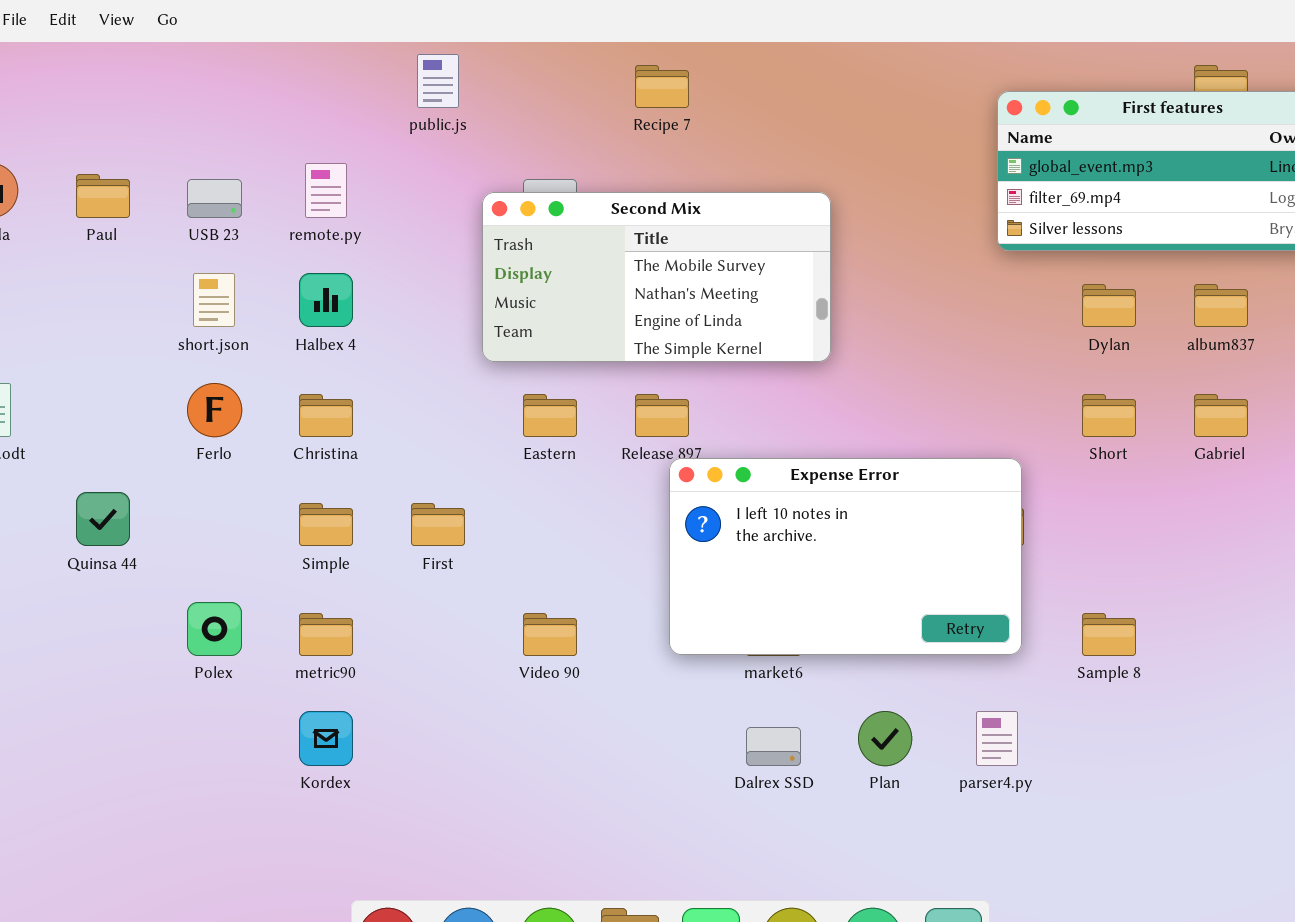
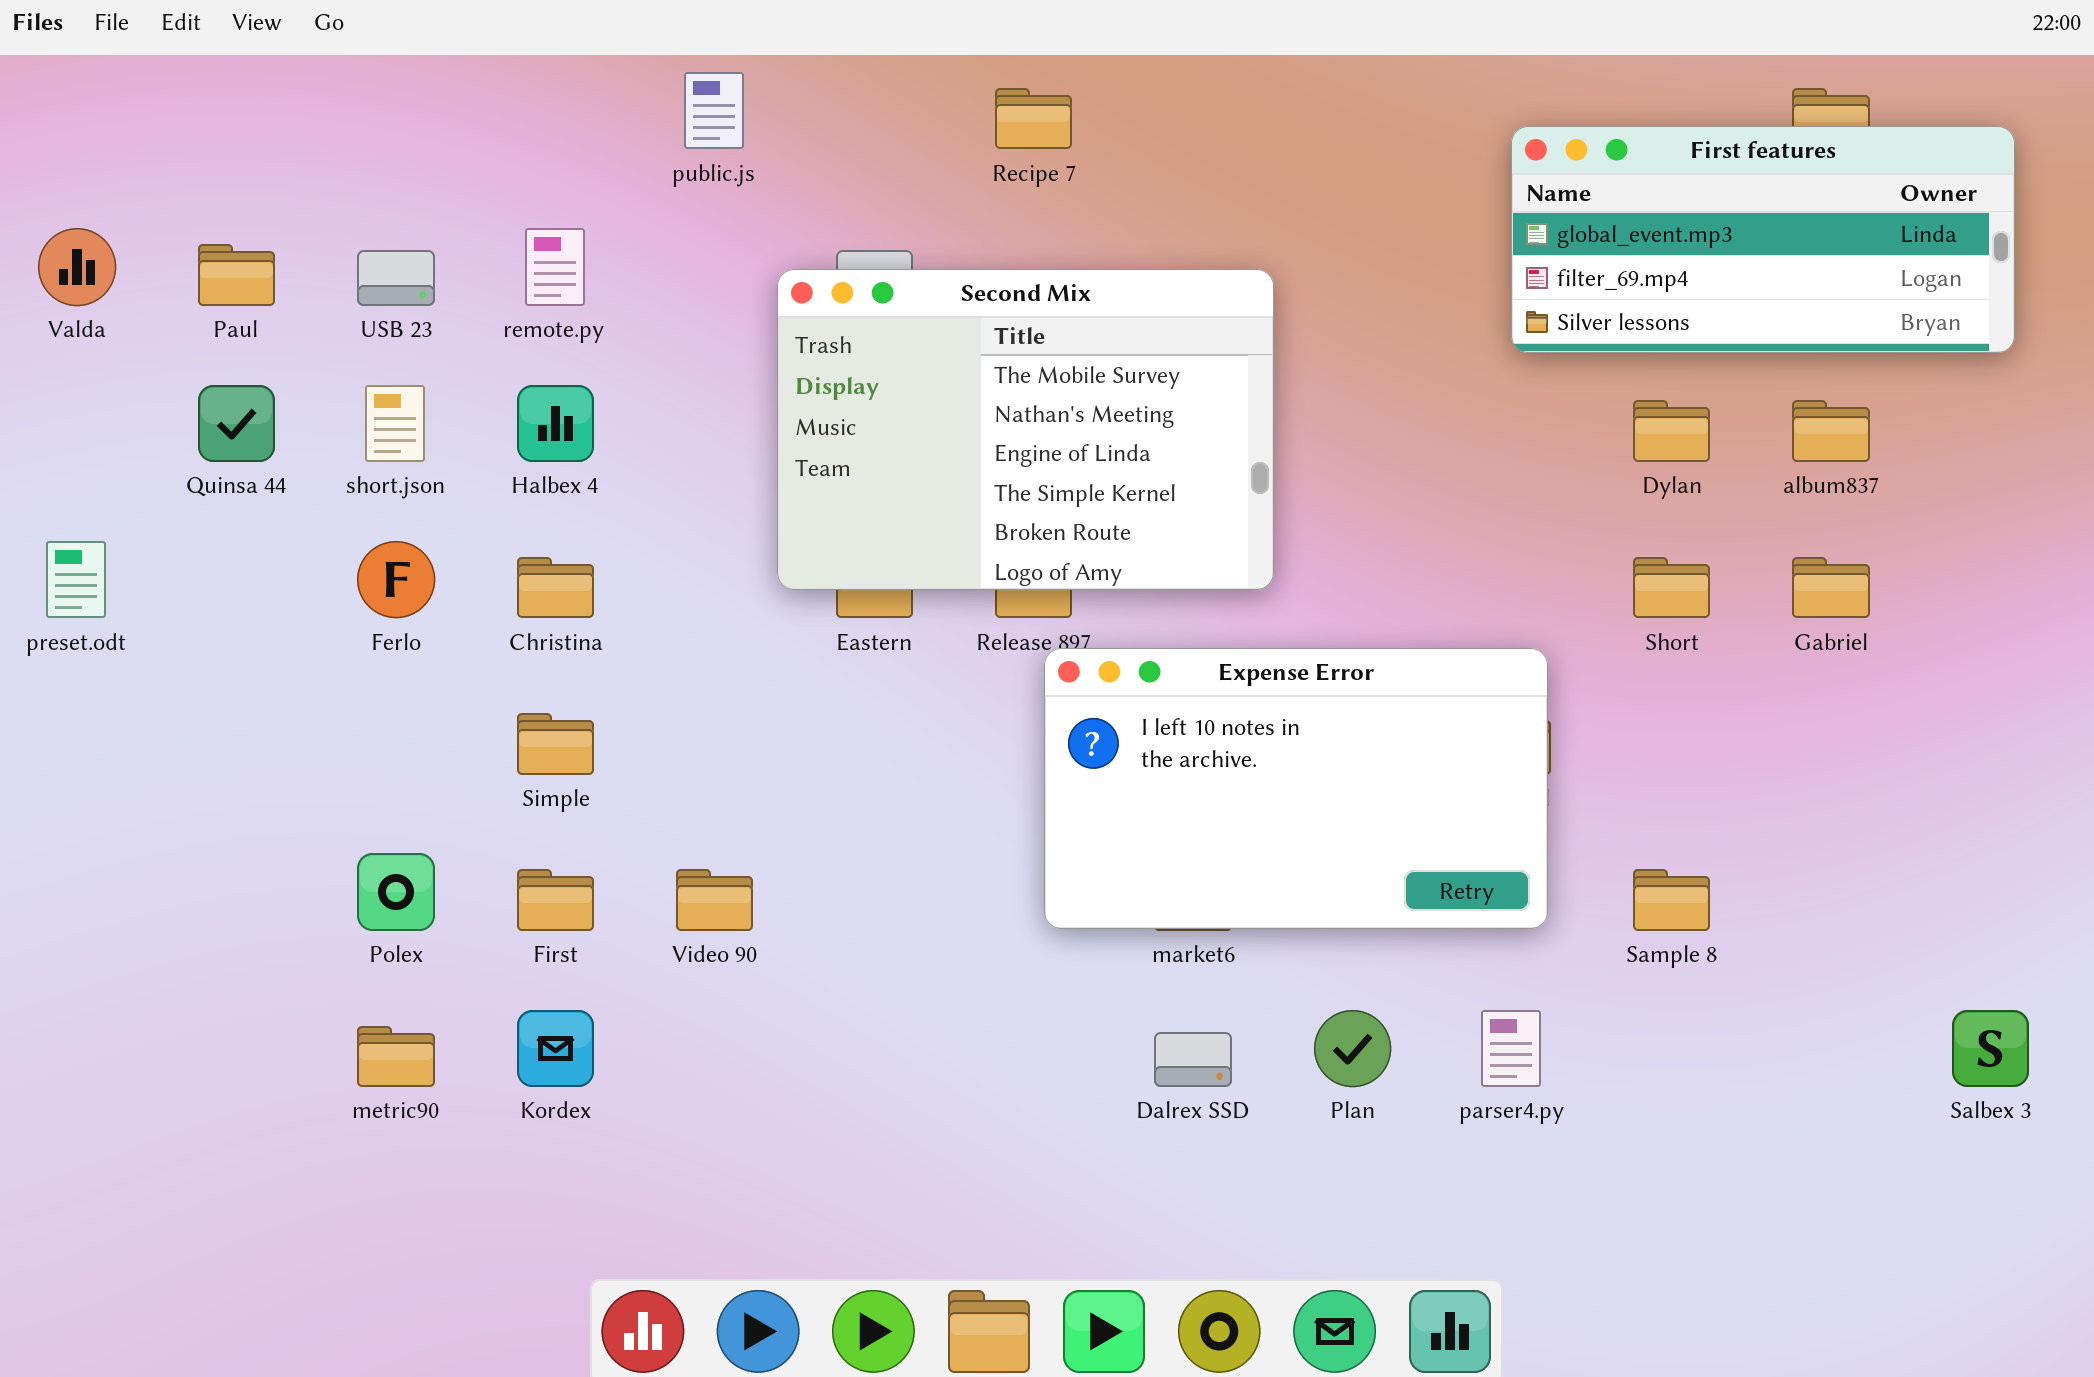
Second Mix: [482,192,831,362] -> [777,269,1274,590], resized
Quinsa 44: [76,492,130,546] -> [198,385,275,462], moved
First: [411,503,465,546] -> [517,869,594,931], moved
metric90: [299,613,353,656] -> [357,1026,435,1087], moved
Video 90: [523,613,577,656] -> [676,869,753,931], moved

